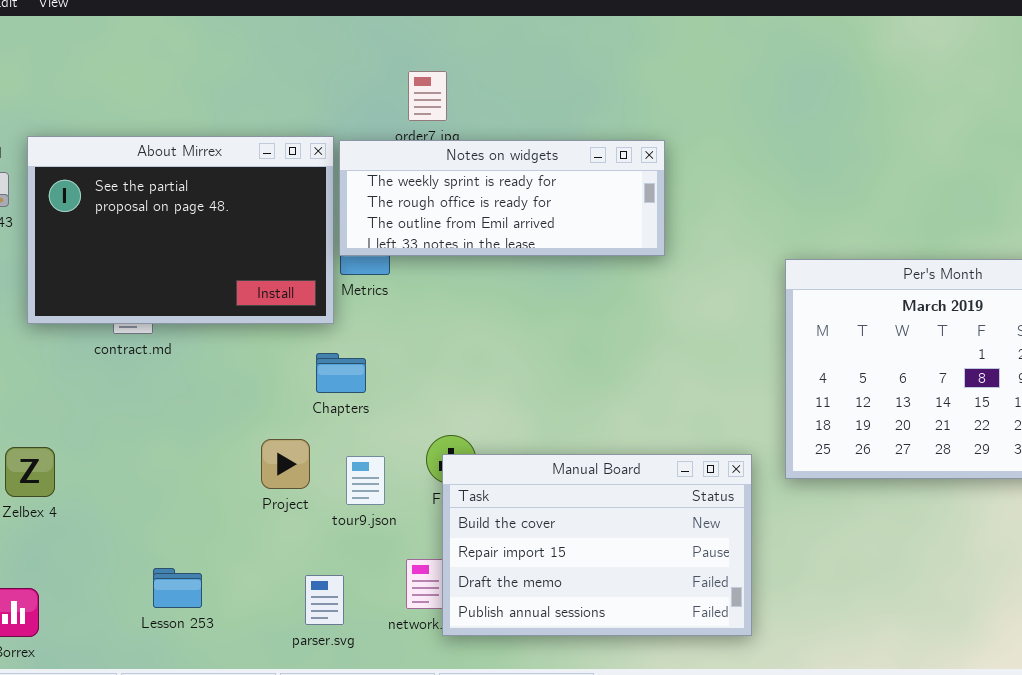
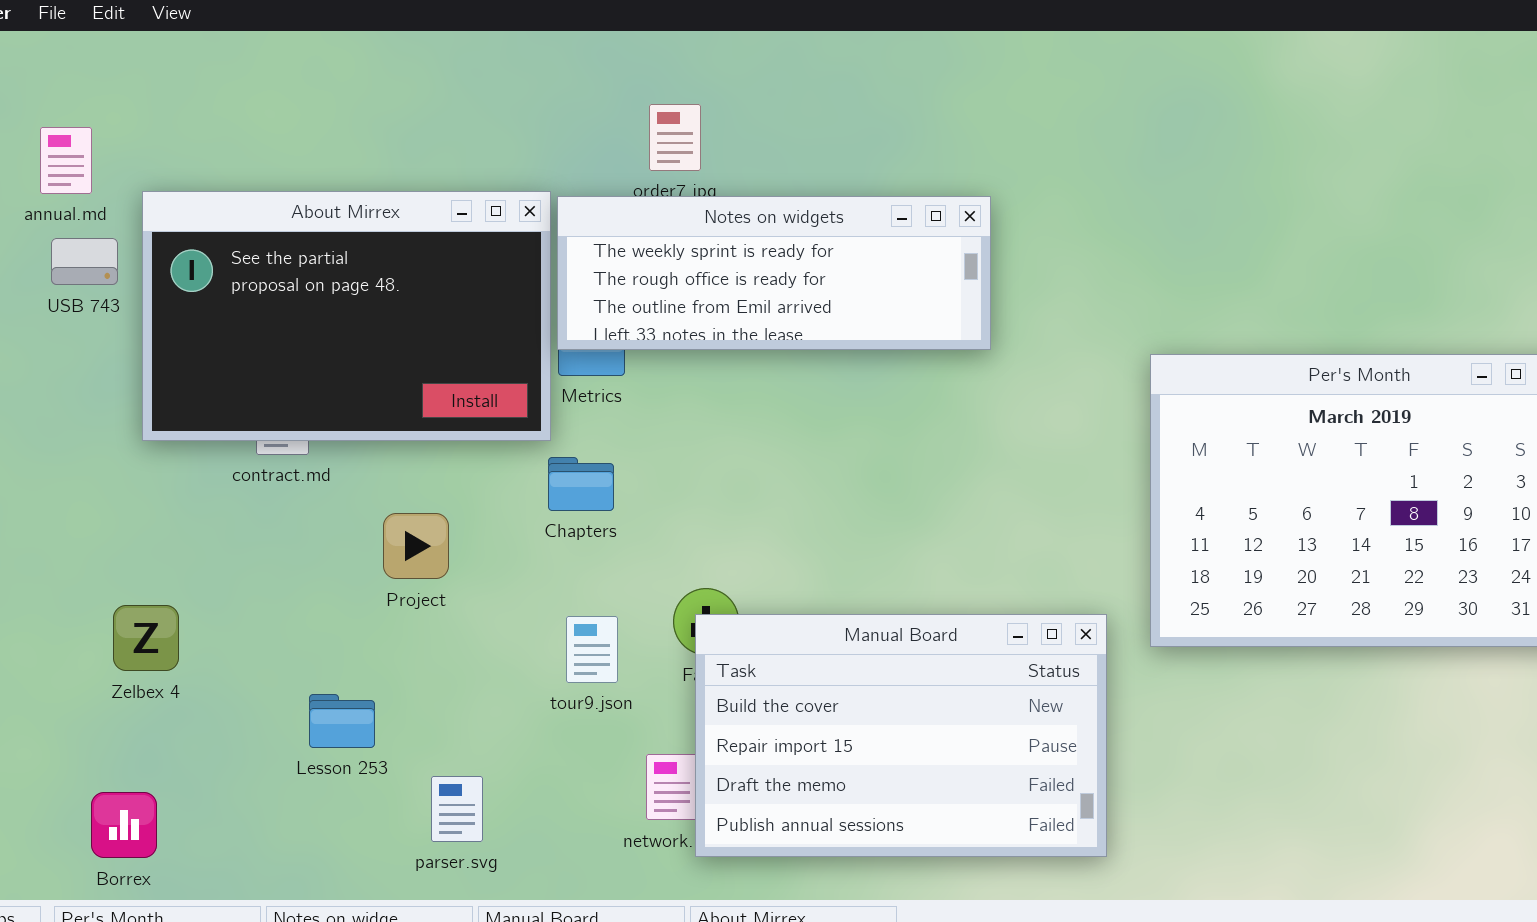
Chapters: [316,353,366,393] -> [548,457,614,511], moved
Project: [261,439,310,489] -> [383,513,449,579], moved
Lesson 253: [153,568,202,608] -> [309,694,375,748], moved
parser.svg: [305,575,344,625] -> [431,776,483,842], moved

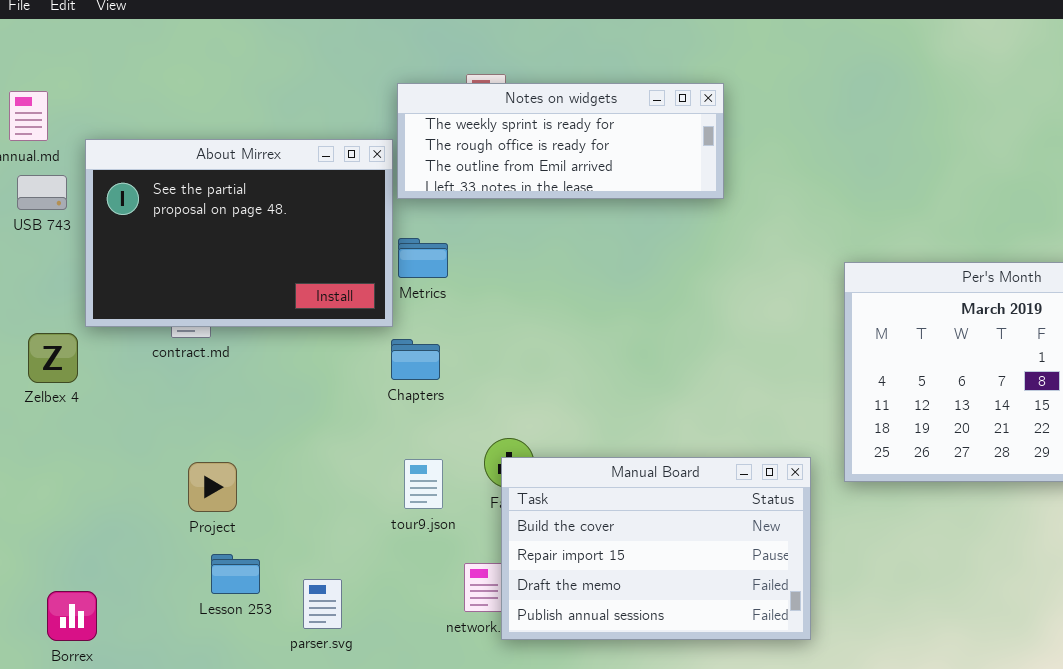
Notes on widgets: [557,196,991,350] -> [397,83,724,199], moved
Project: [383,513,449,579] -> [188,462,237,512], moved
Zelbex 4: [113,605,179,671] -> [28,333,78,383], moved
Lesson 253: [309,694,375,748] -> [211,554,260,594], moved

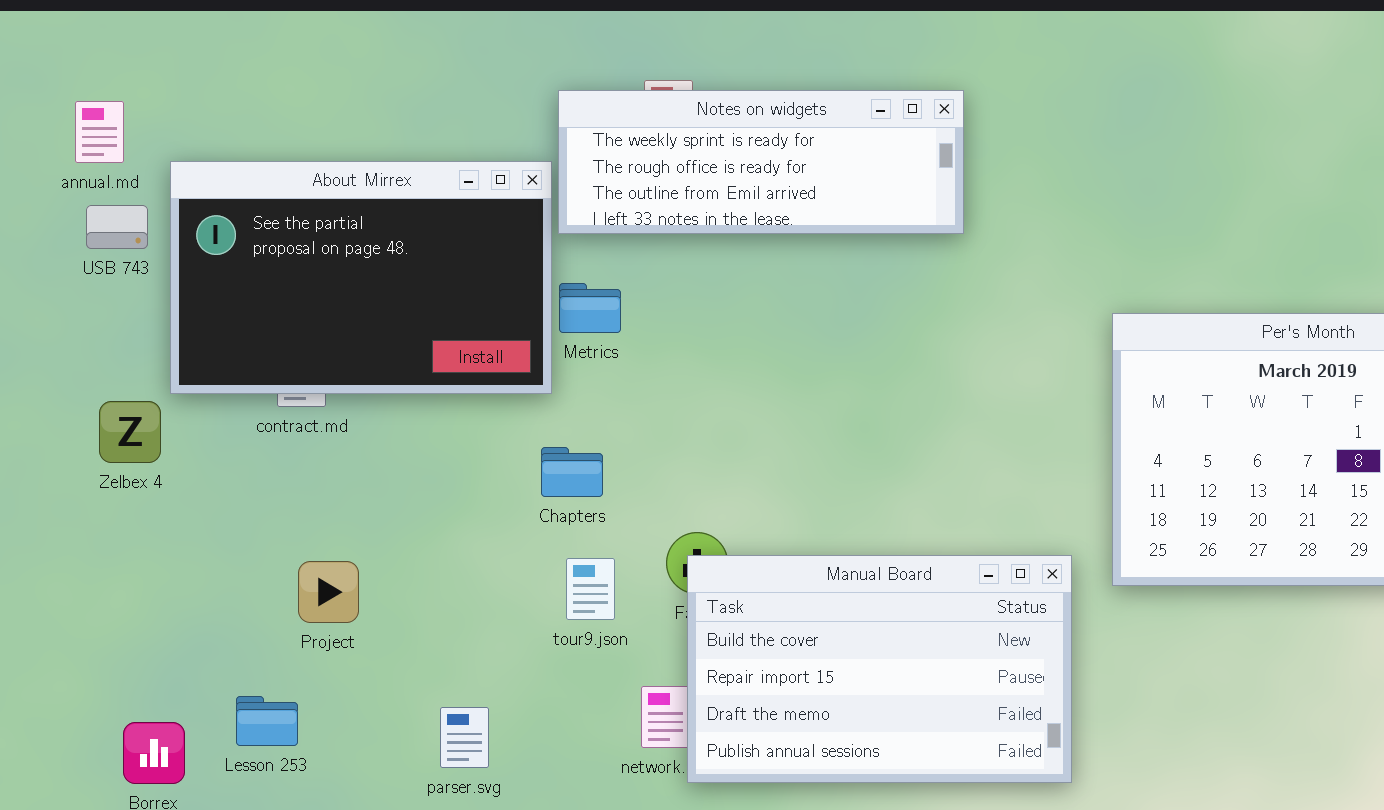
Chapters: [391,339,440,380] -> [541,447,603,497], moved
Lesson 253: [211,554,260,594] -> [236,696,298,746], moved

